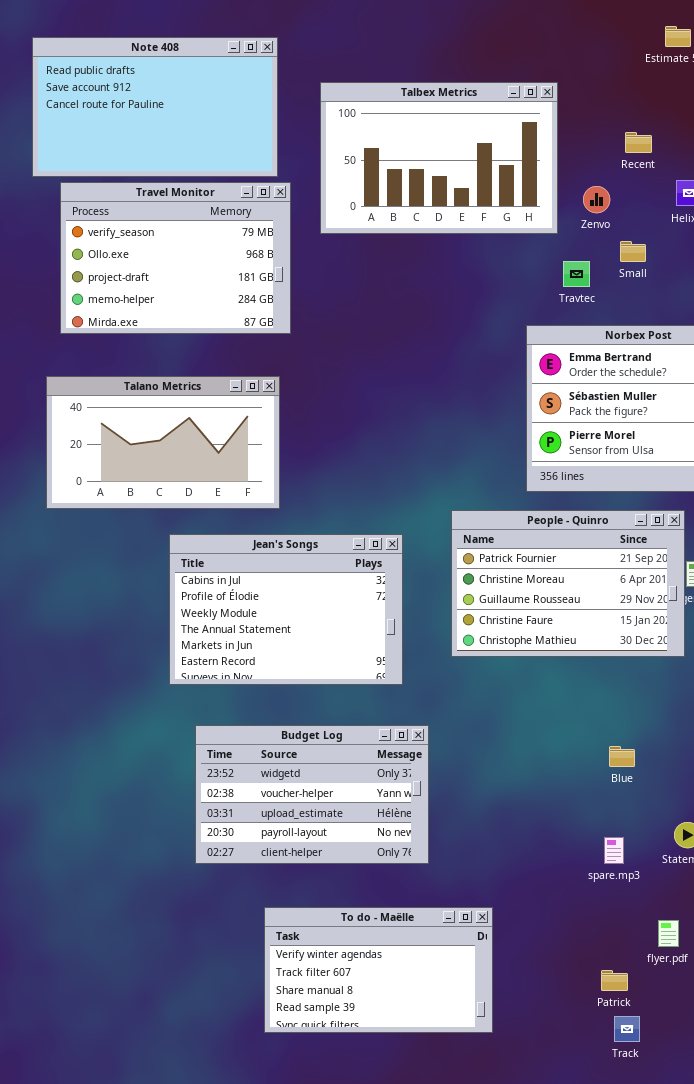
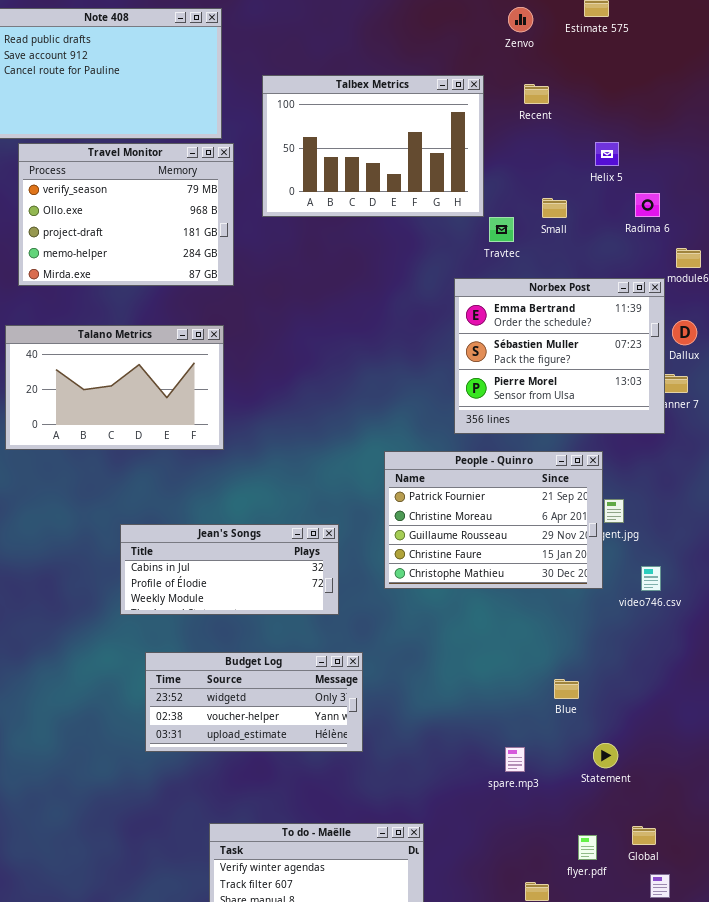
Talbex Metrics: [320,82,558,234] -> [262,75,484,217], moved
Recent: [625,132,652,153] -> [524,84,549,104], moved
Zenvo: [583,186,610,213] -> [508,7,533,32], moved
Jean's Songs: [169,534,403,685] -> [120,524,339,615], resized
Budget Log: [195,725,429,864] -> [145,652,363,752], resized
Blue: [609,746,635,767] -> [554,679,579,699], moved
spare.mp3: [604,837,624,864] -> [505,747,525,772], moved

